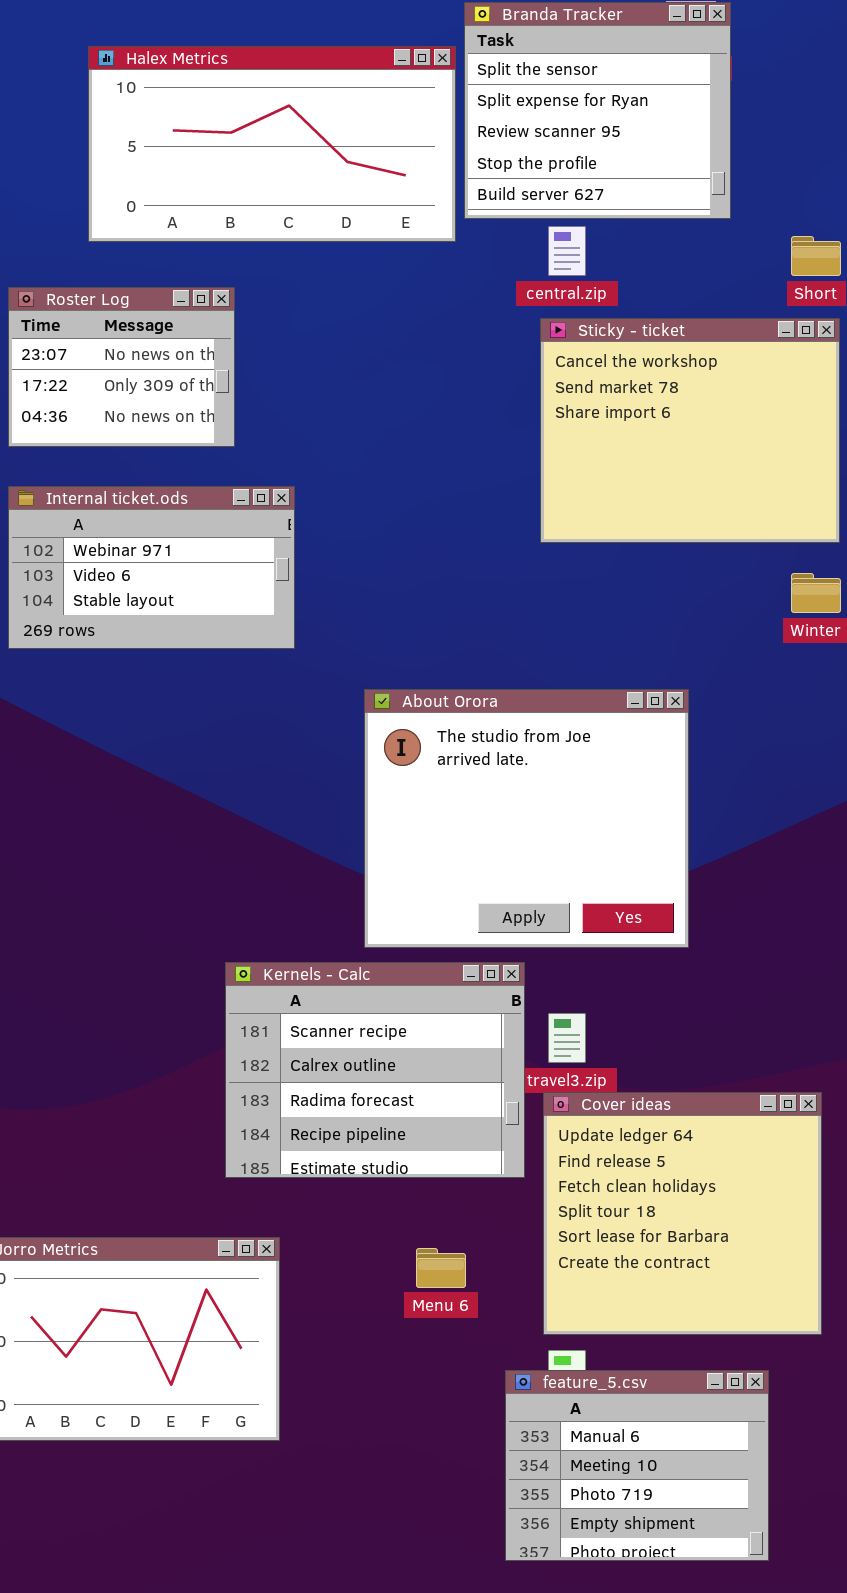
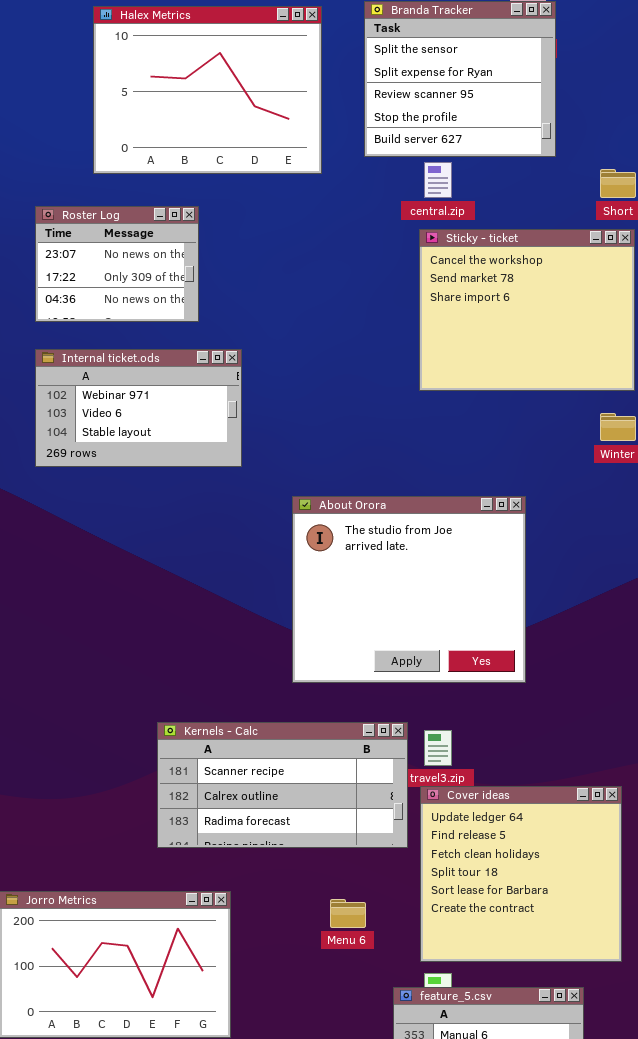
Halex Metrics: [88,46,456,242] -> [93,6,322,174], resized
Kernels - Calc: [225,962,525,1178] -> [157,722,408,848], resized

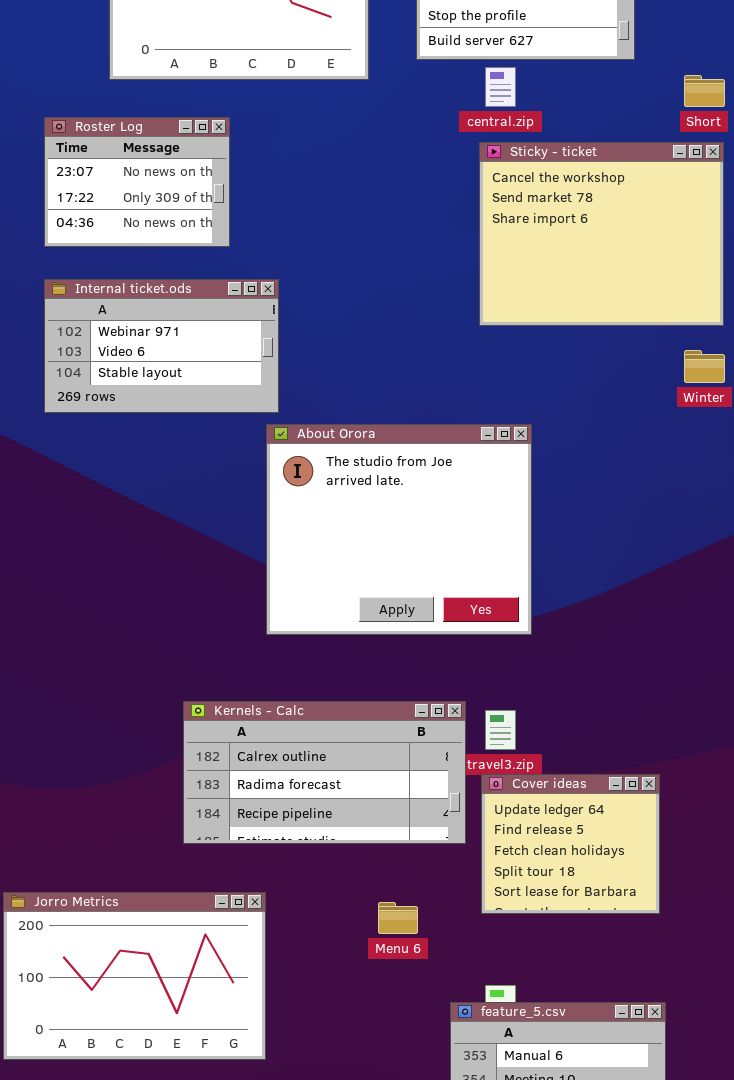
About Orora: [292,496,526,683] -> [266,424,532,635], moved
Kernels - Calc: [157,722,408,848] -> [183,701,466,844], scrolled down 1 row
Cover ideas: [420,786,622,962] -> [481,774,660,914], resized

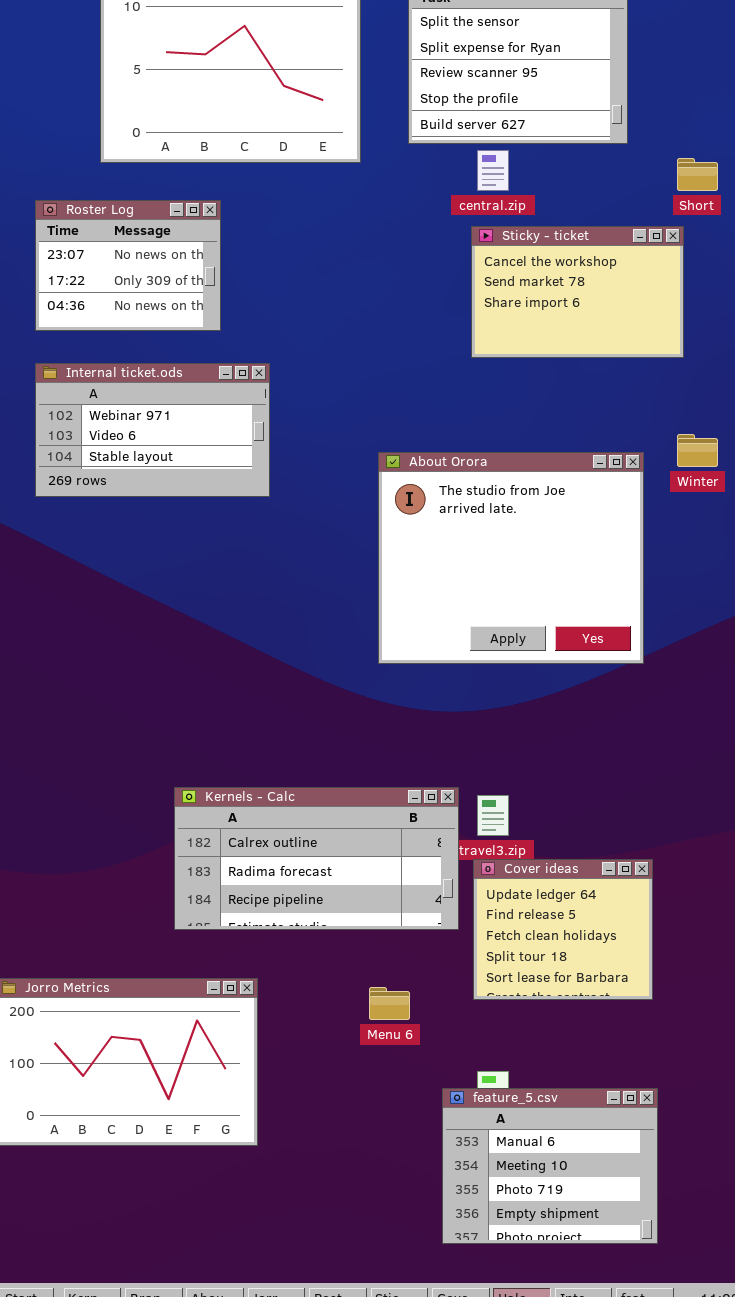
Sticky - ticket: [479,142,724,326] -> [471,226,684,358], resized
About Orora: [266,424,532,635] -> [378,452,644,664], moved

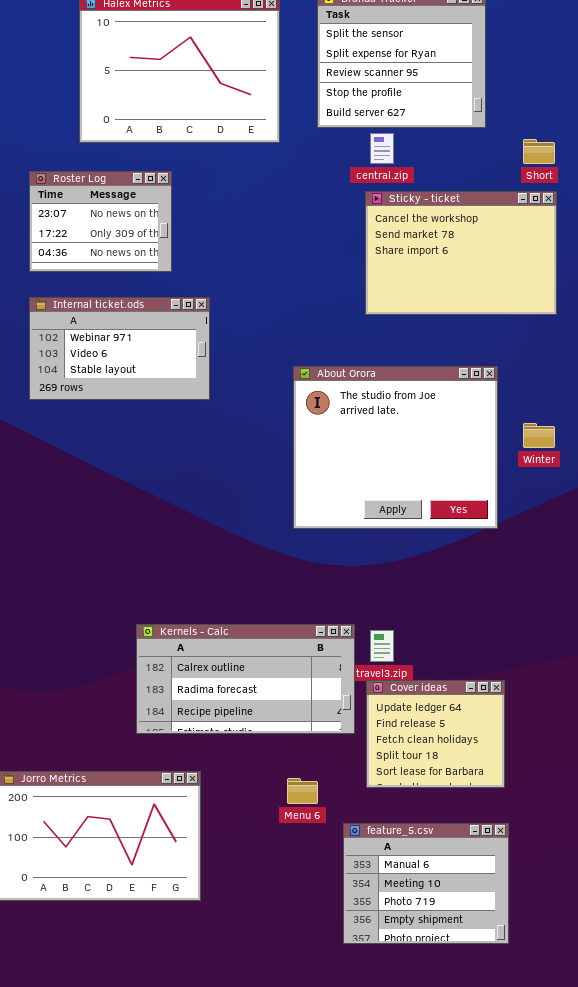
Sticky - ticket: [471,226,684,358] -> [365,191,557,315], resized
Winter: [677,434,718,467] -> [523,423,555,448], moved
feature_5.csv: [442,1088,658,1244] -> [343,823,509,944], moved

